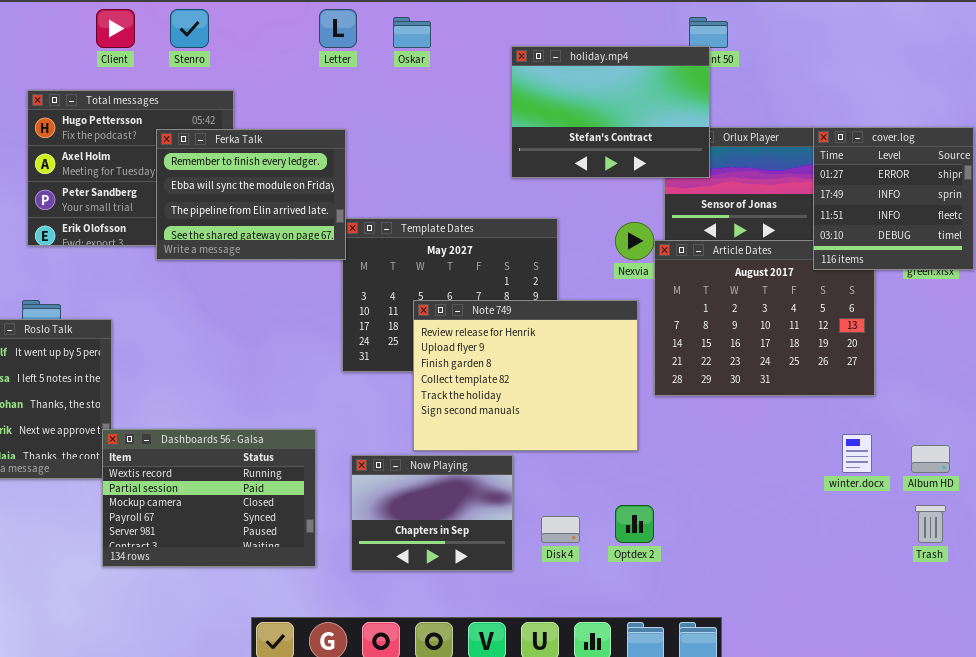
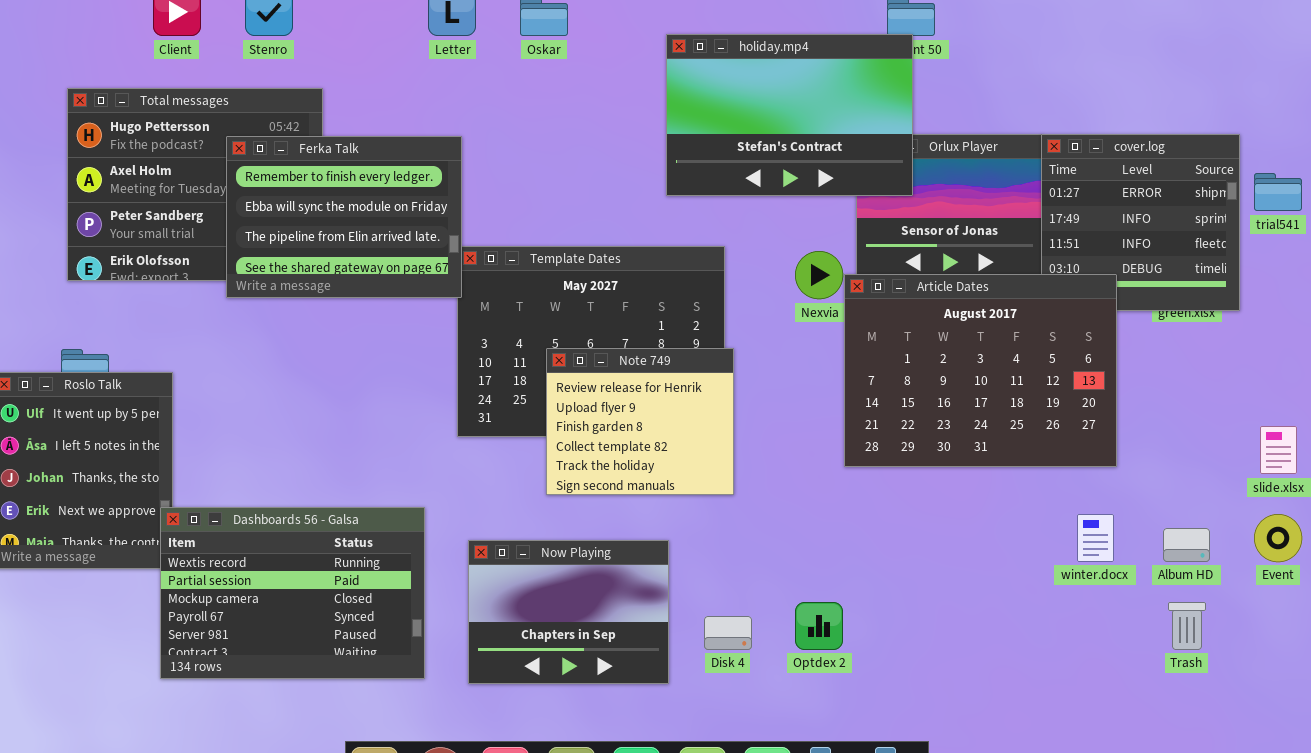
Article Dates: [654,240,875,396] -> [844,274,1117,467], raised
Note 749: [413,300,638,451] -> [546,348,734,495], resized

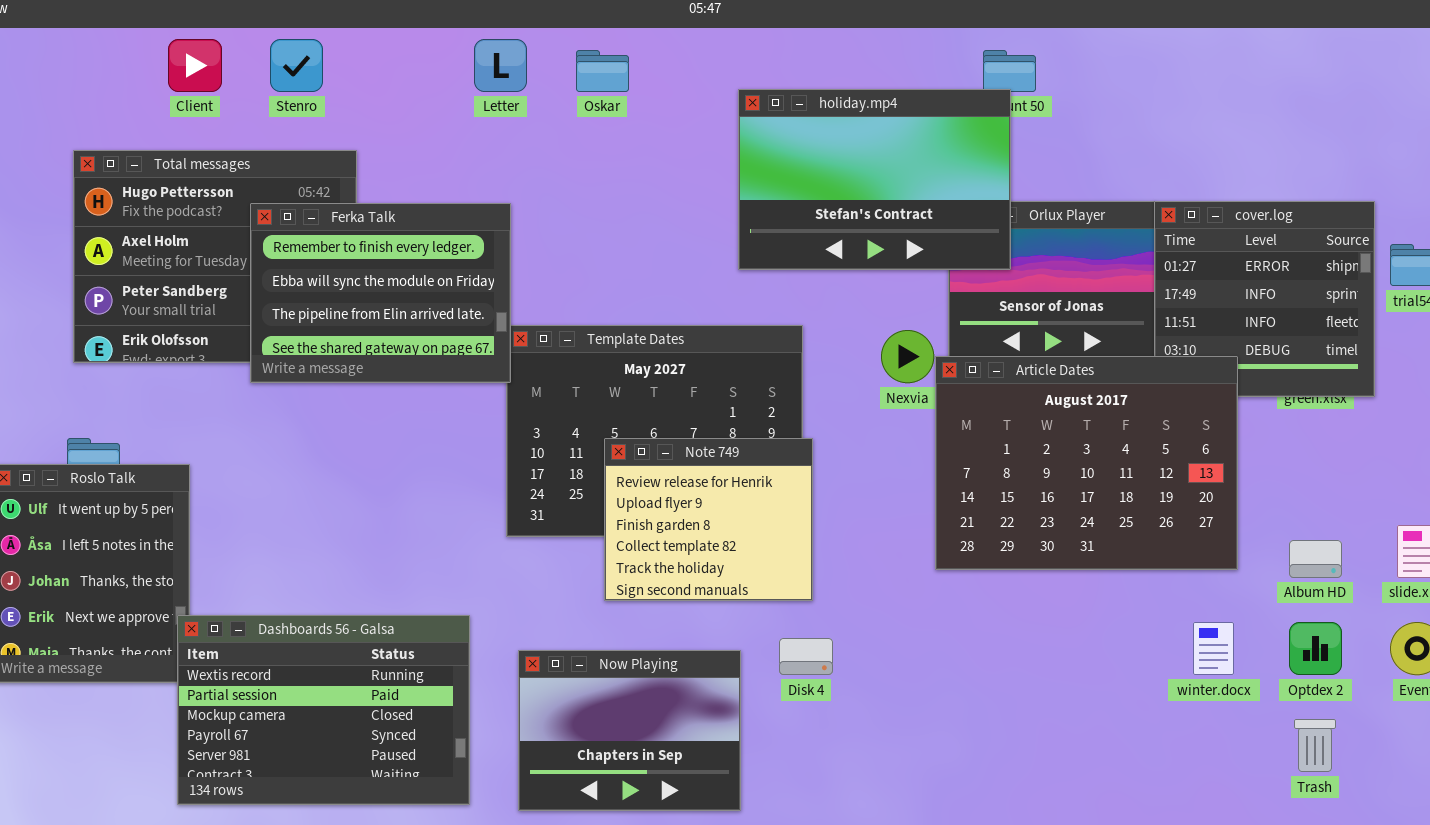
Album HD: [1163,528,1210,562] -> [1289,540,1342,578], moved
Optdex 2: [795,602,843,650] -> [1289,622,1342,675], moved
Disk 4: [704,616,752,650] -> [779,638,833,675], moved

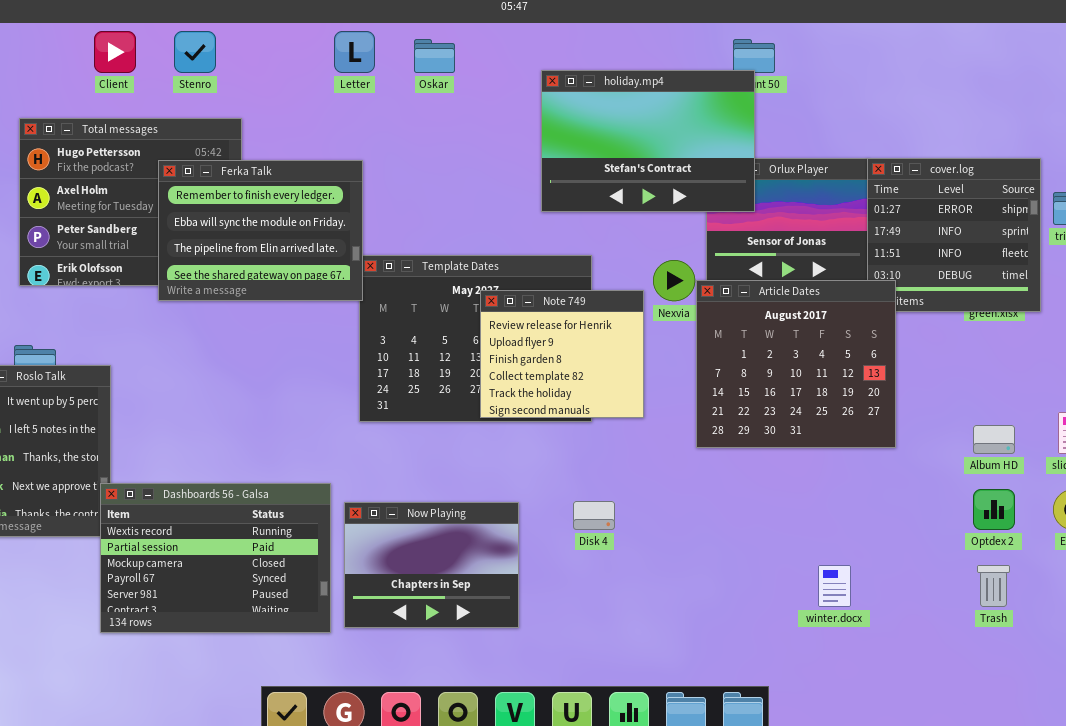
Article Dates: [935,356,1238,570] -> [696,280,896,448], resized
Note 749: [604,438,813,601] -> [480,290,644,418], moved
winter.docx: [1193,622,1234,675] -> [818,565,851,607], moved
Now Playing: [518,650,741,811] -> [344,502,519,628], moved

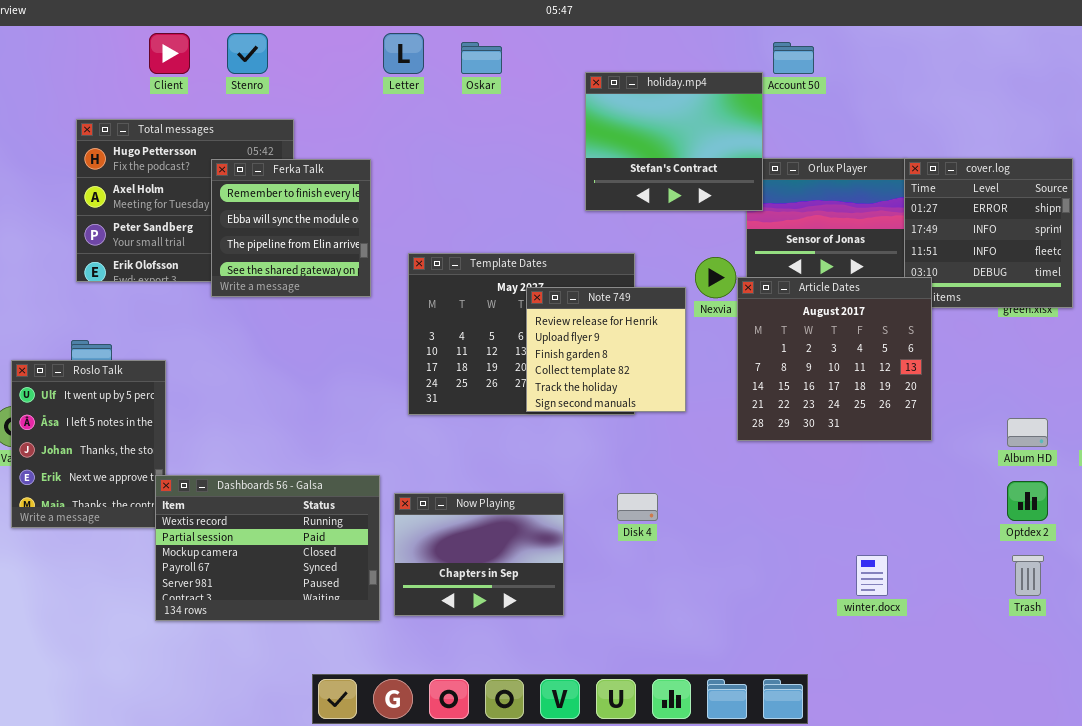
holiday.mp4: [541,70,755,212] -> [585,72,763,211], resized
Ferka Talk: [158,160,363,301] -> [211,159,371,297], resized

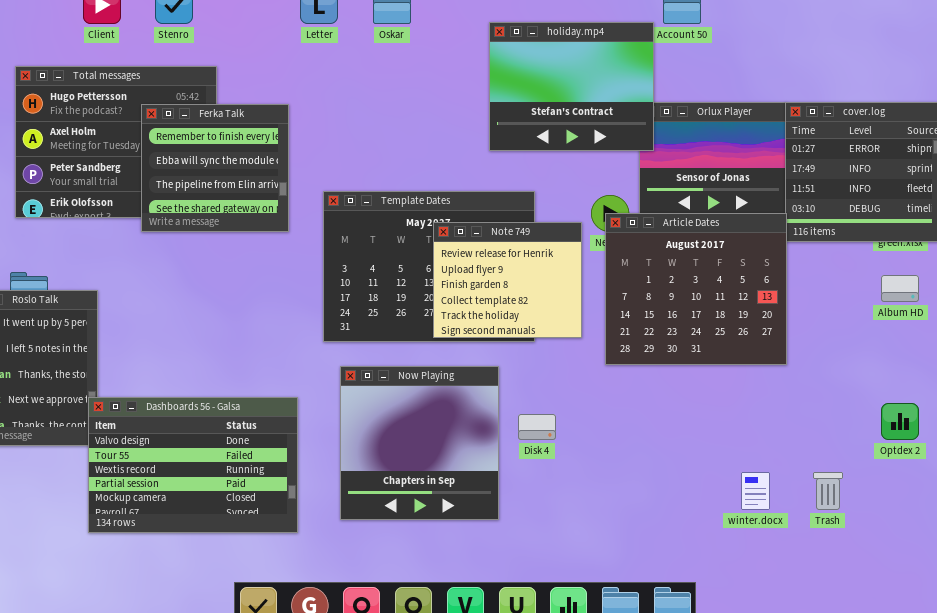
Article Dates: [737,277,932,441] -> [605,213,787,365], moved
Album HD: [1007,418,1048,447] -> [881,275,919,302], moved
Dashboards 56 - Galsa: [155,475,380,621] -> [88,397,298,533], scrolled up 2 rows
Now Playing: [394,493,564,616] -> [340,366,499,520], moved, resized
Trash: [1012,555,1044,596] -> [813,472,843,510], moved

